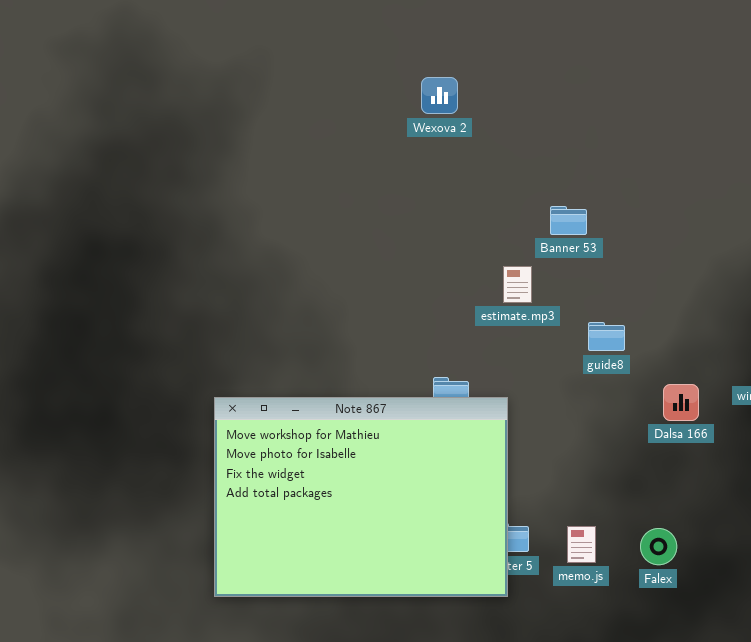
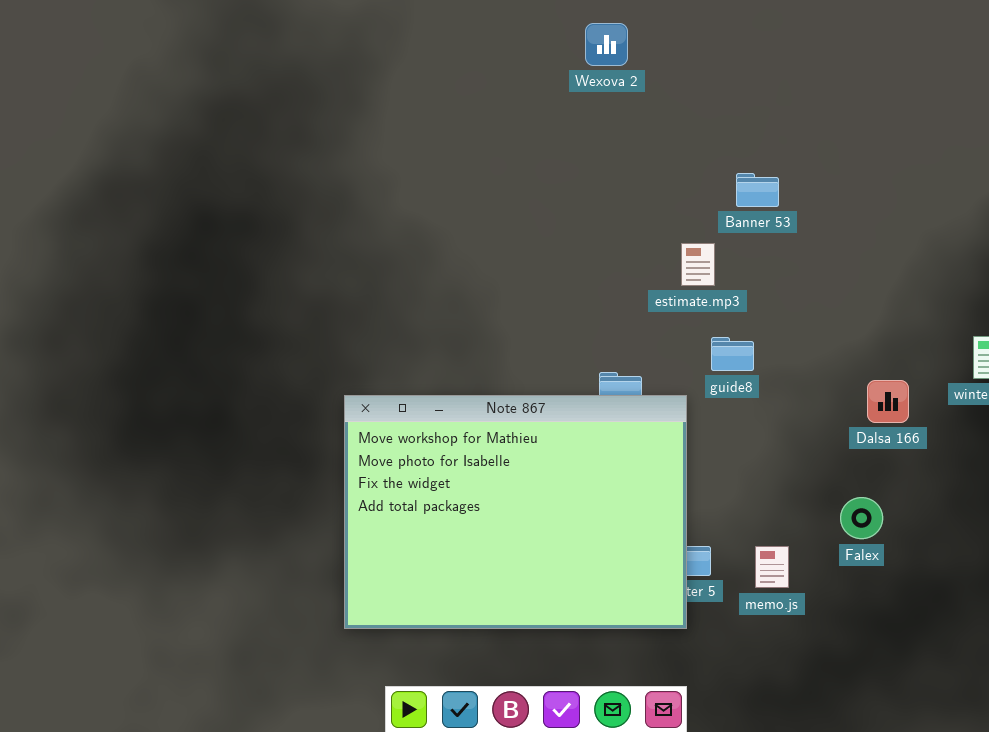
guide8: [588,322,625,351] -> [711,337,754,371], moved
Falex: [640,528,677,565] -> [840,497,883,539], moved

